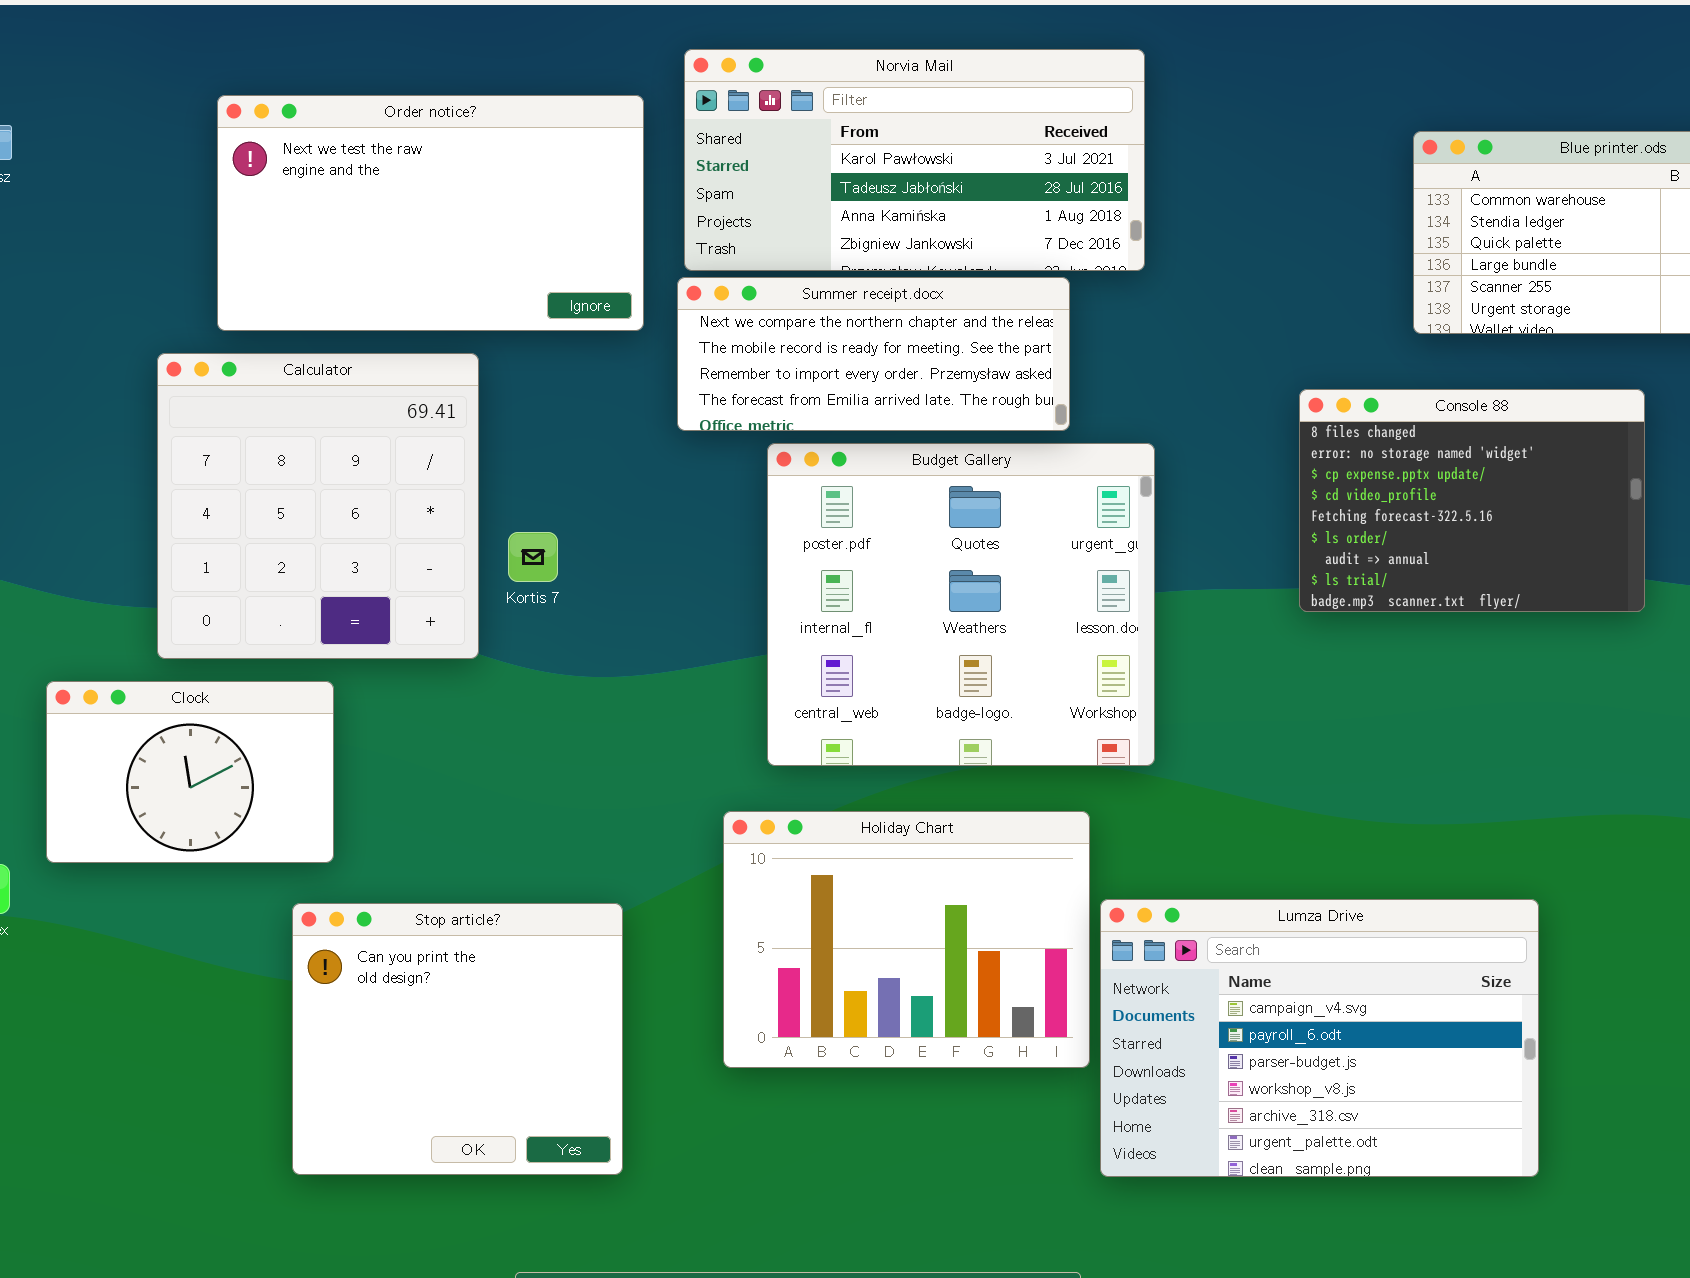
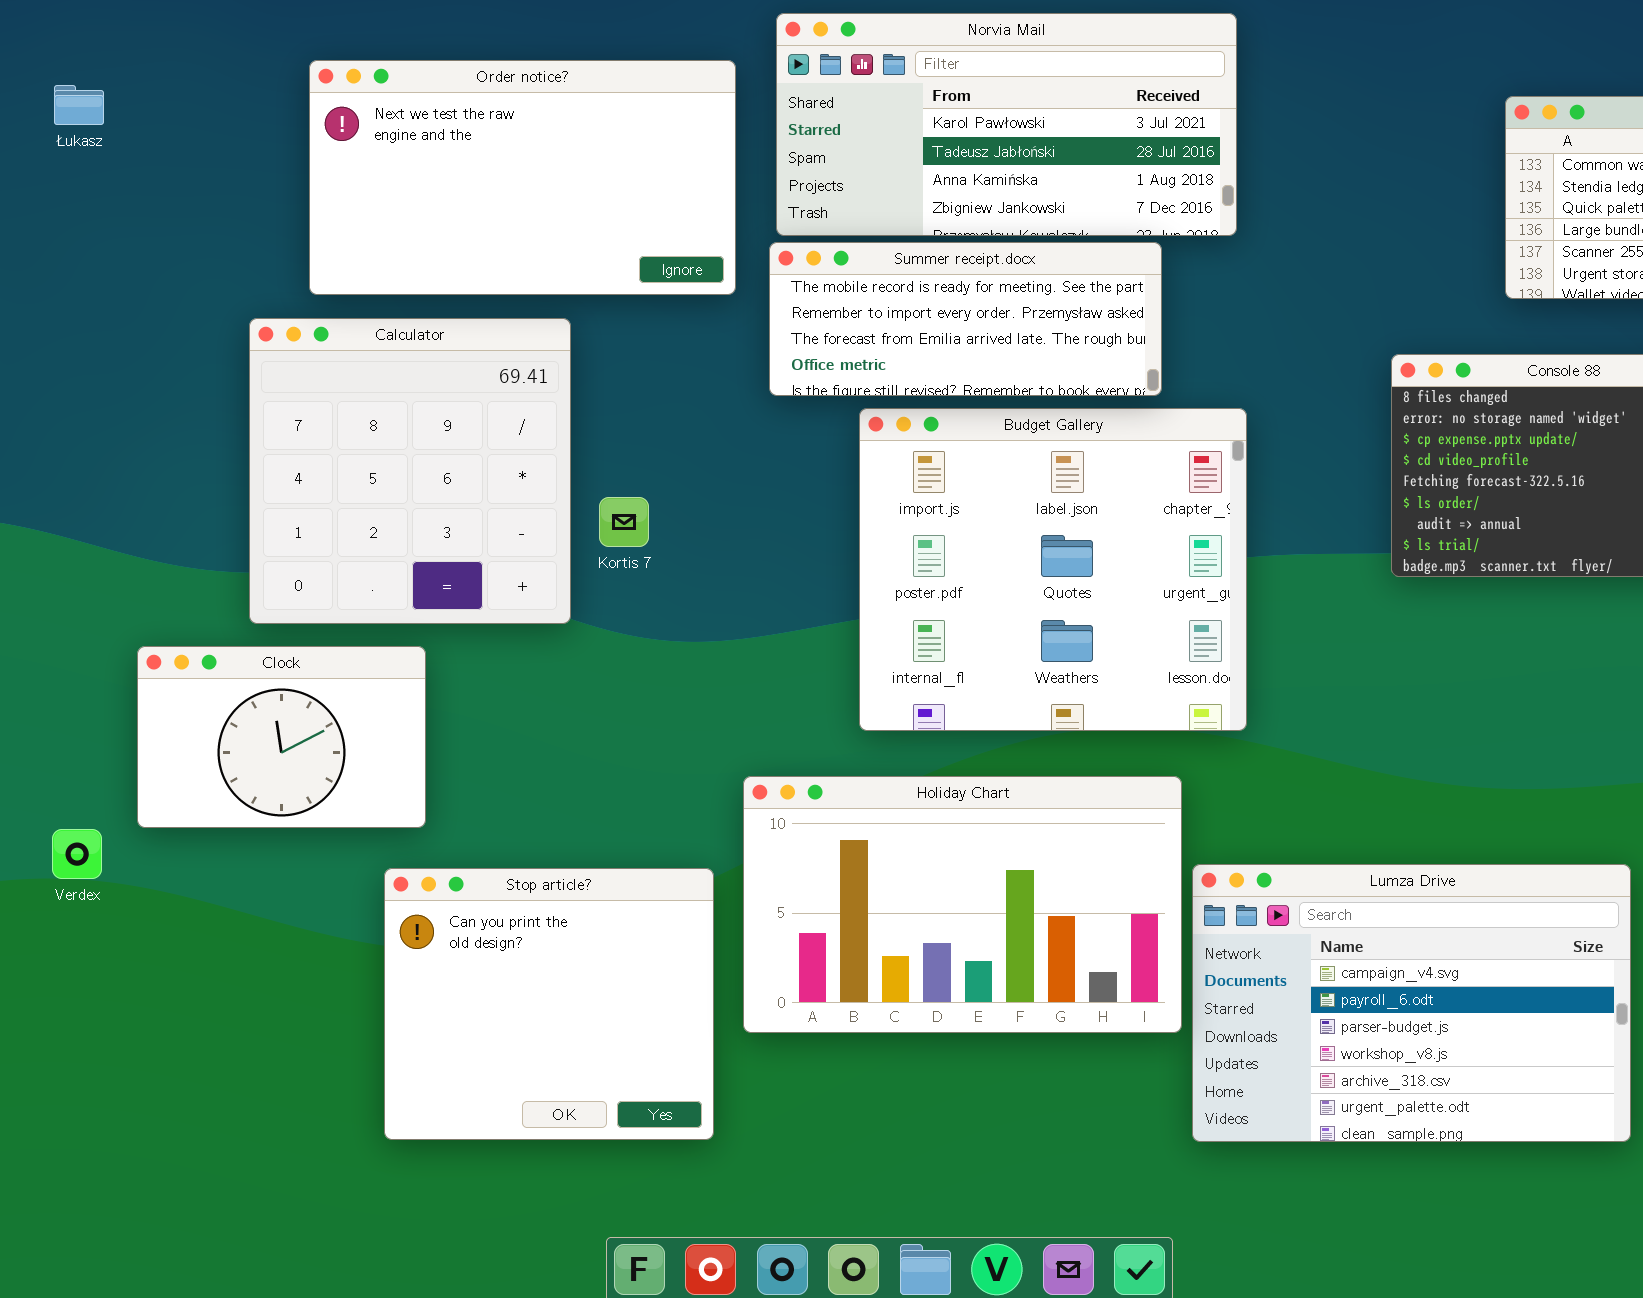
Summer receipt.docx: [677,277,1070,431] -> [769,242,1162,396], scrolled down 1 row
Budget Gallery: [767,443,1155,766] -> [859,408,1247,731], scrolled up 1 row
Holiday Chart: [723,811,1090,1068] -> [743,776,1182,1033], resized

